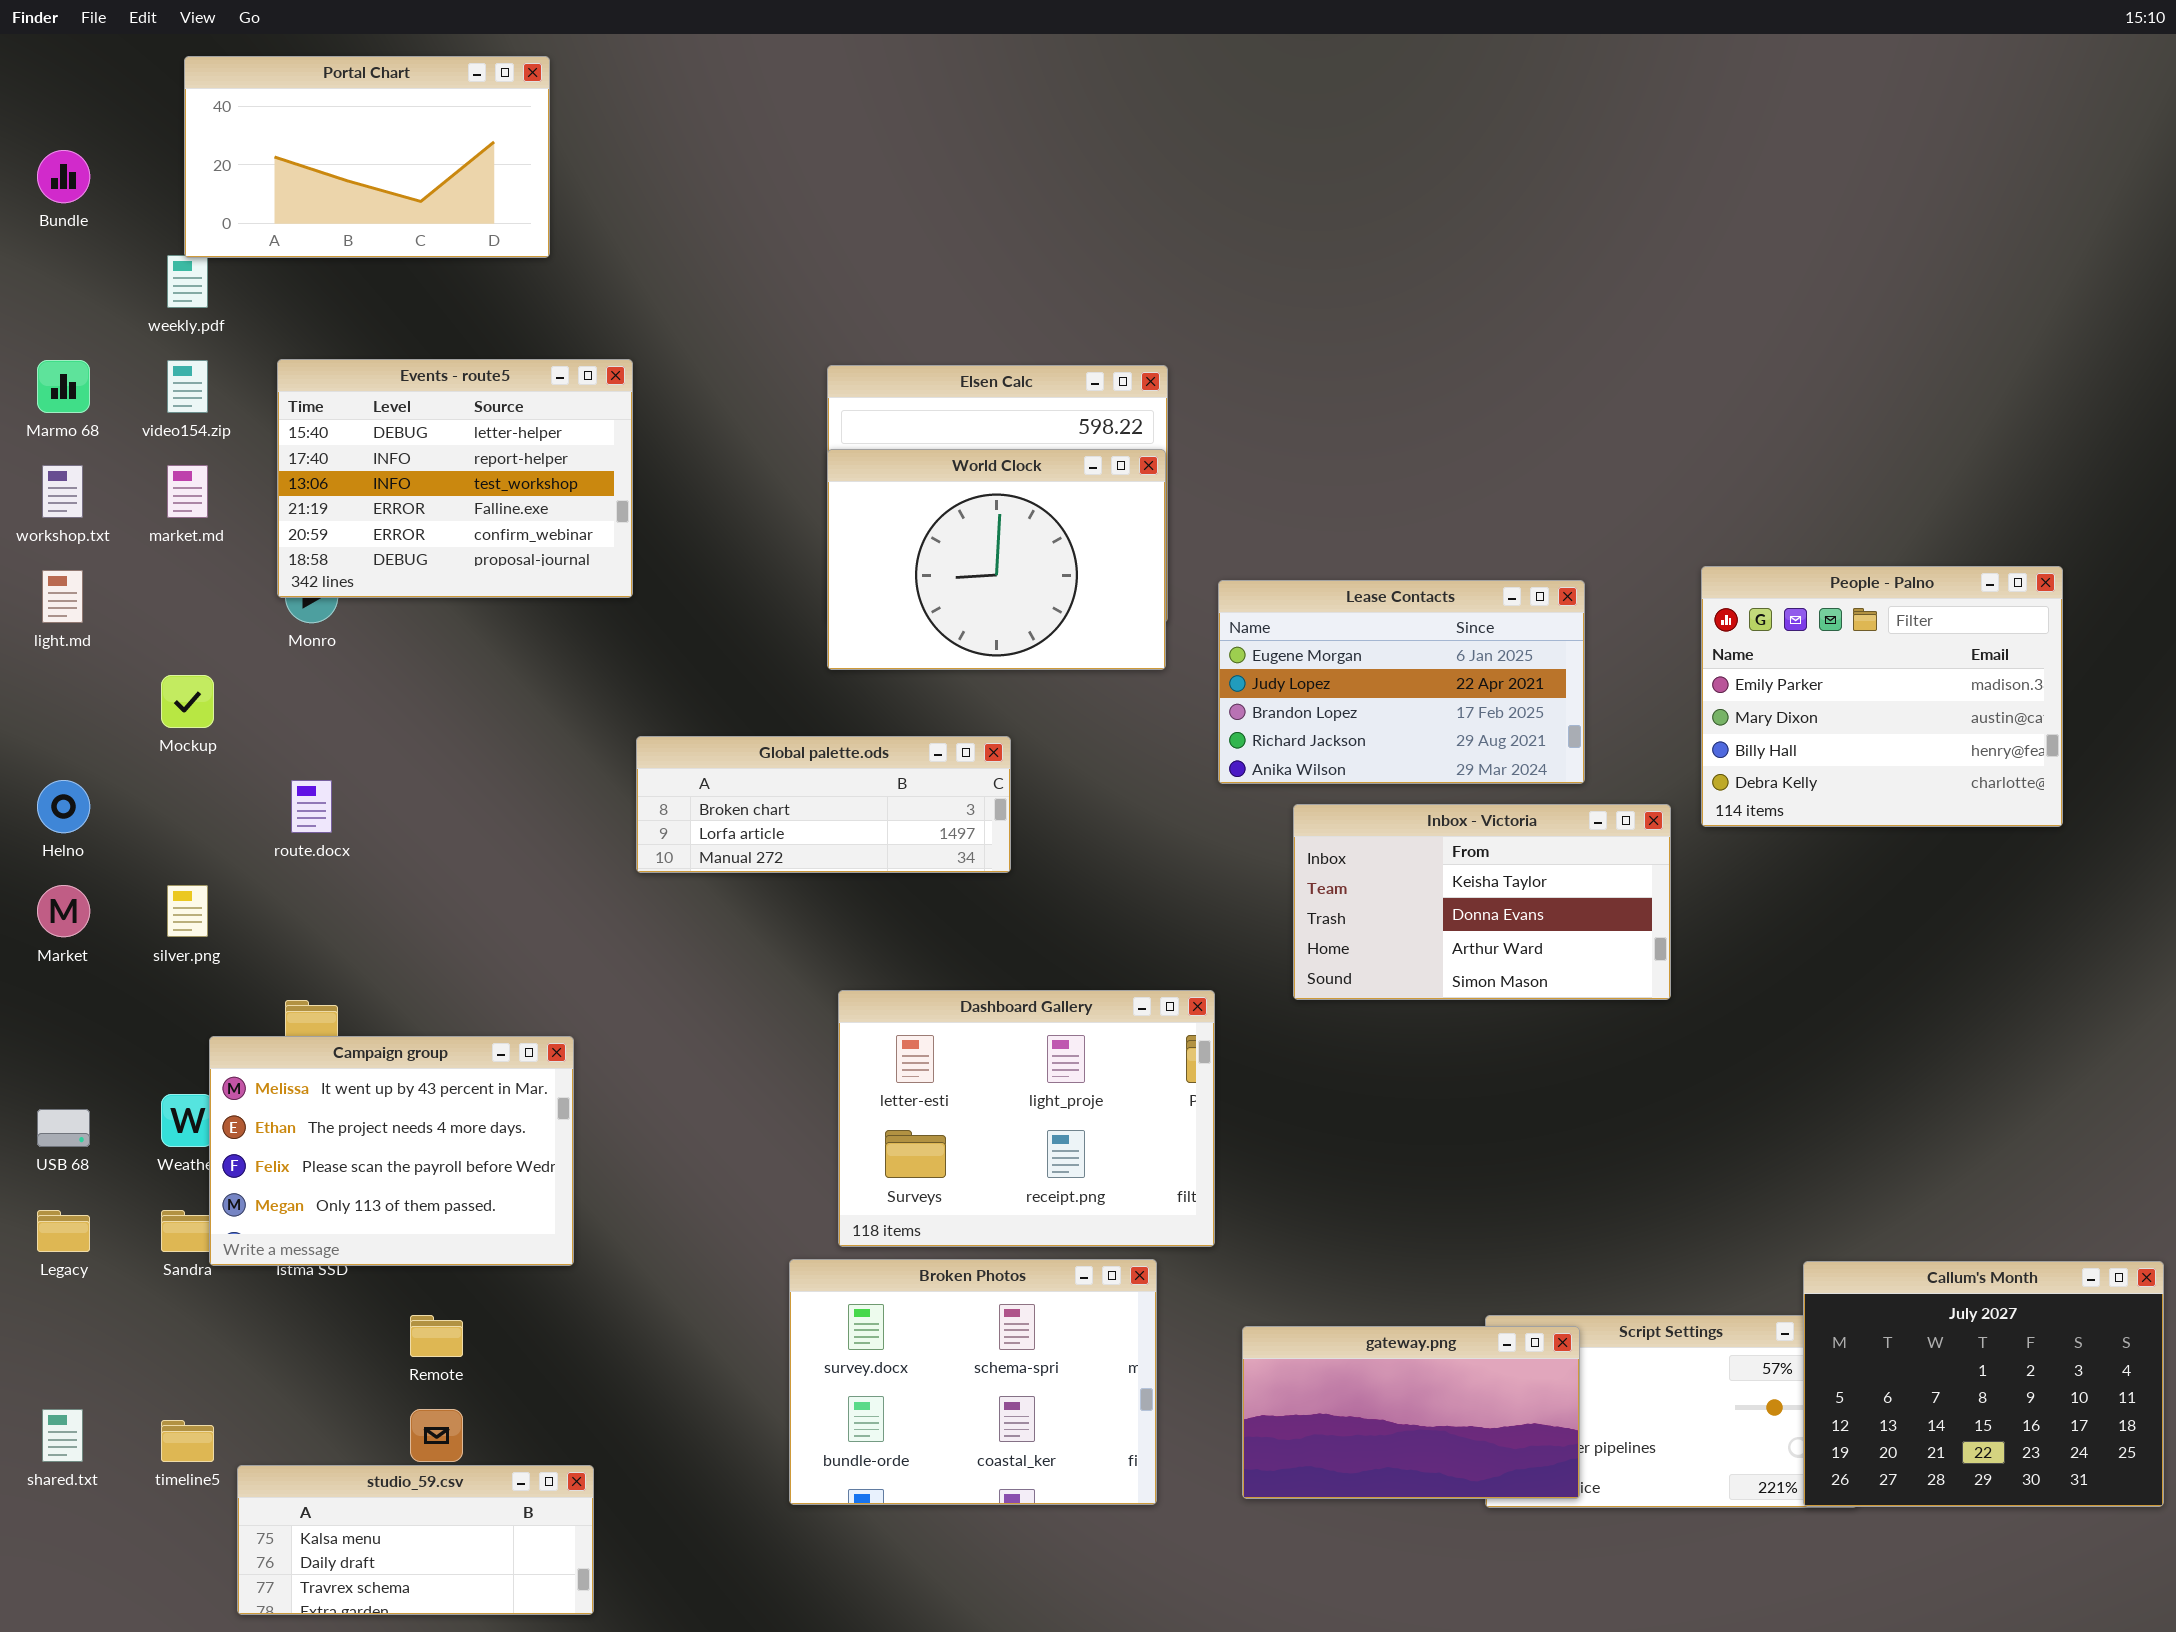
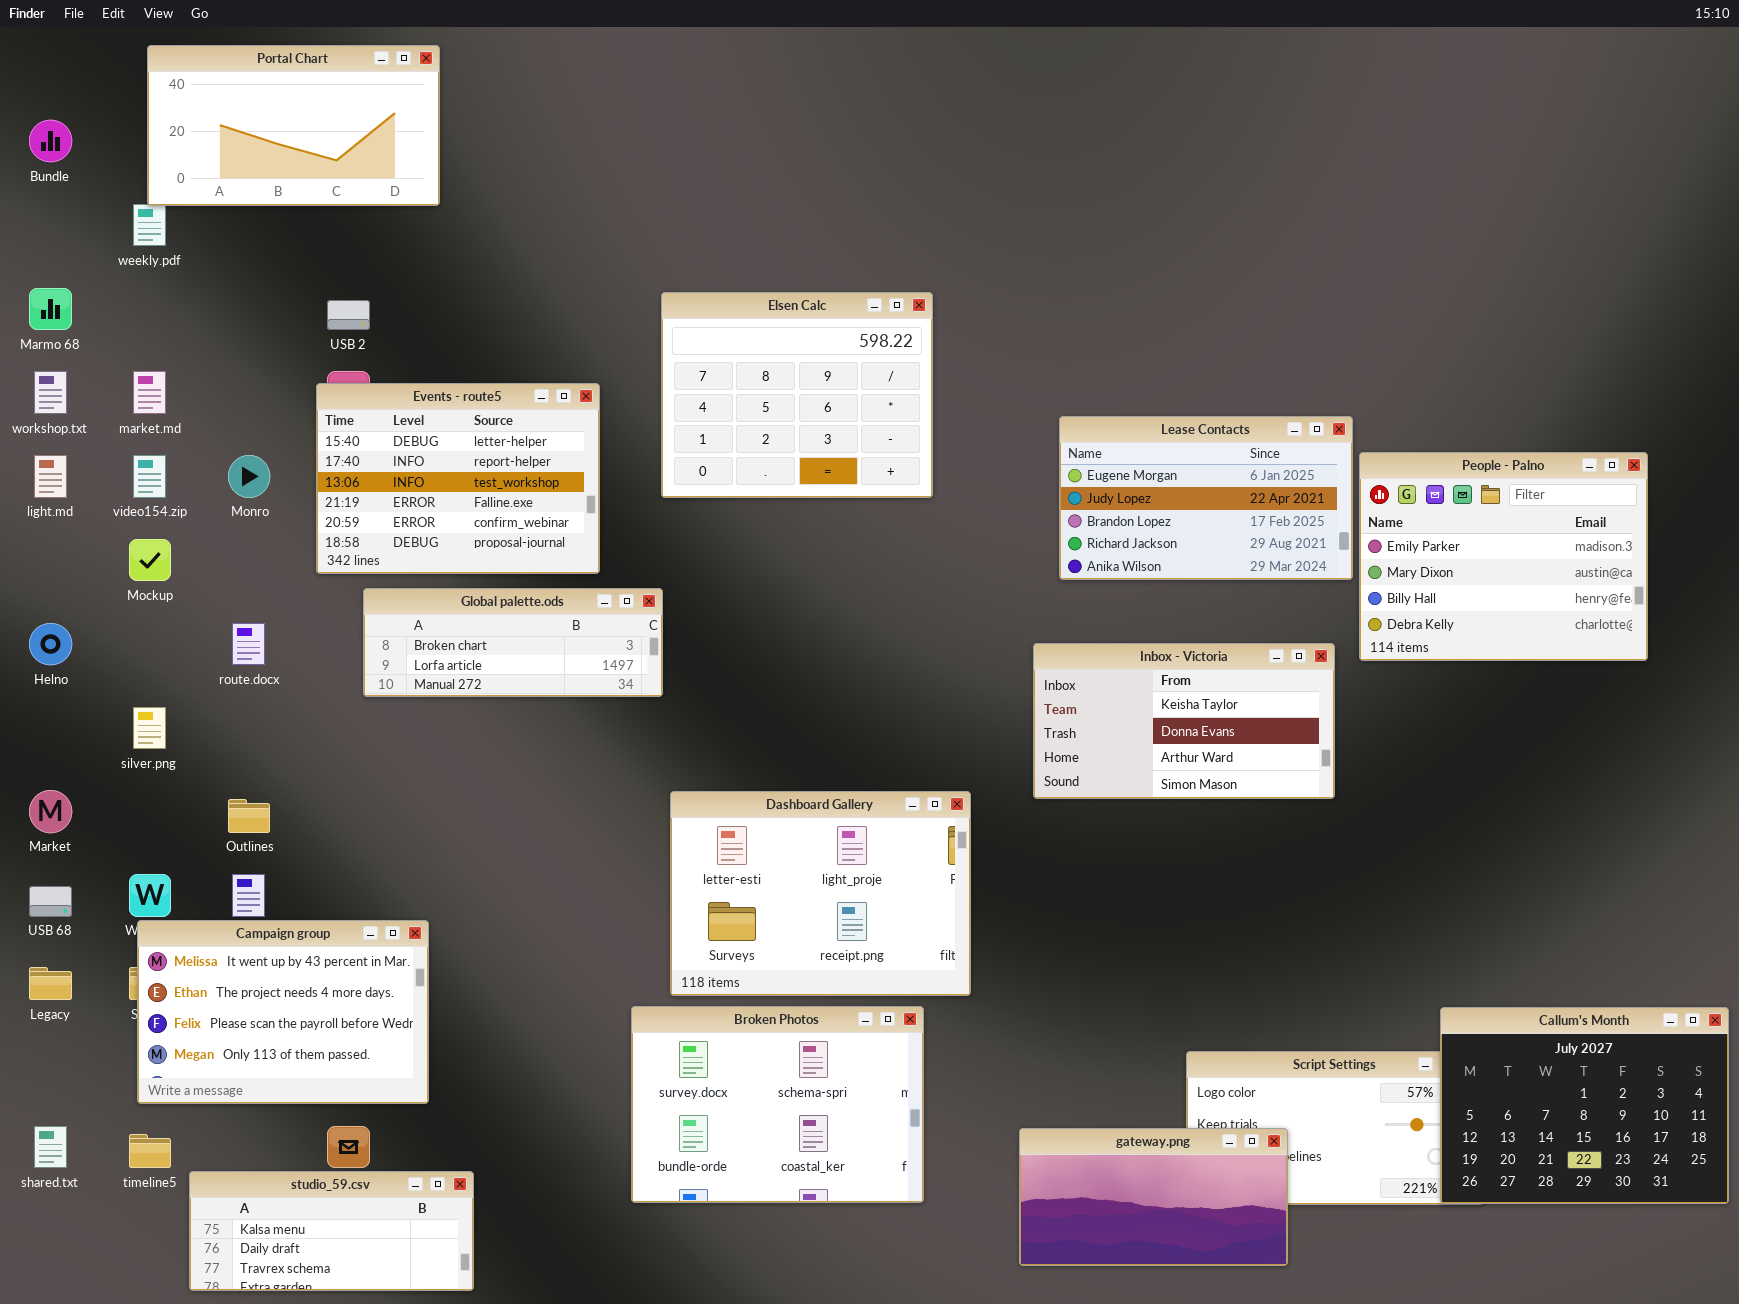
Events - route5: [277,359,633,598] -> [316,383,600,574], moved
video154.zip: [167,360,208,413] -> [133,455,166,498], moved
World Clock: [827,449,1166,670] -> none, closed
Lease Contacts: [1218,580,1585,784] -> [1059,416,1353,580], moved
Global palette.ods: [636,736,1011,873] -> [363,588,663,697], moved
Market: [37,885,90,937] -> [29,790,72,833], moved
Campaign group: [209,1036,574,1266] -> [137,920,429,1104], moved
gateway.png: [1242,1326,1580,1499] -> [1019,1128,1288,1266], moved

